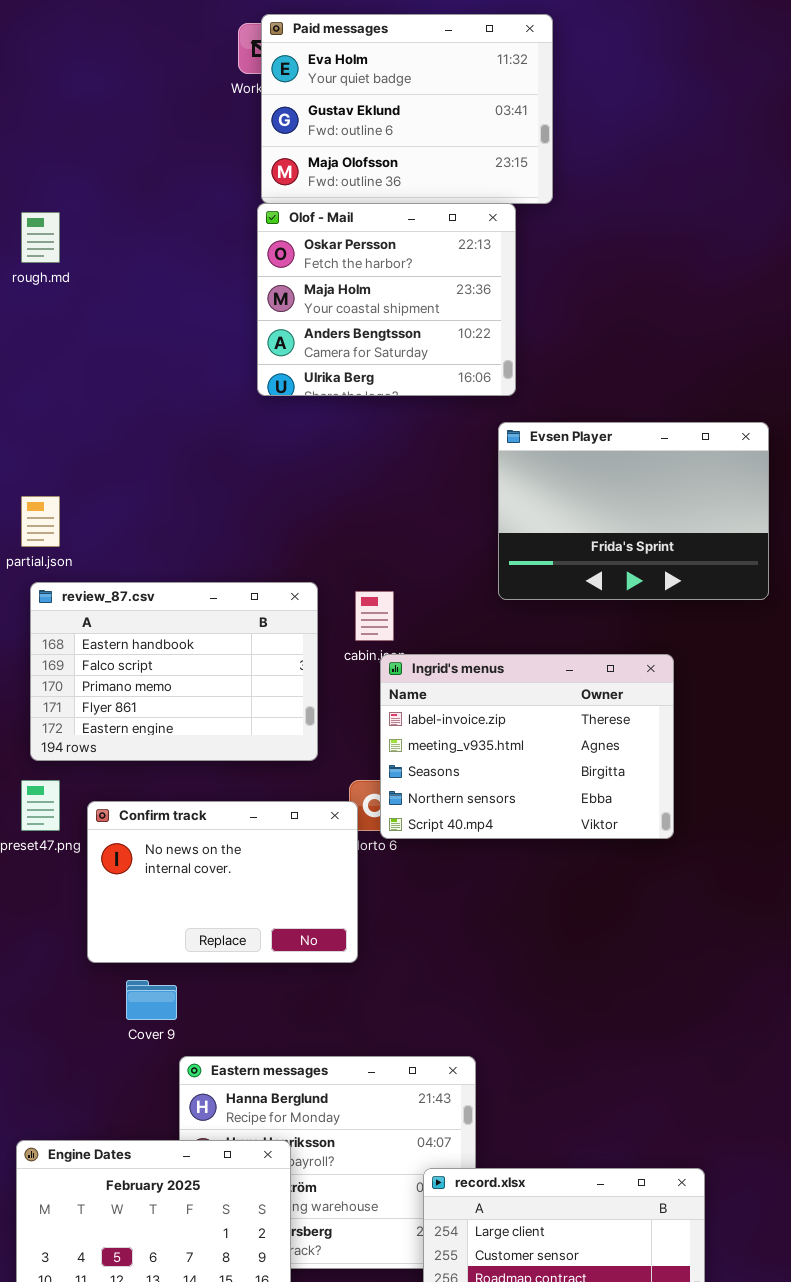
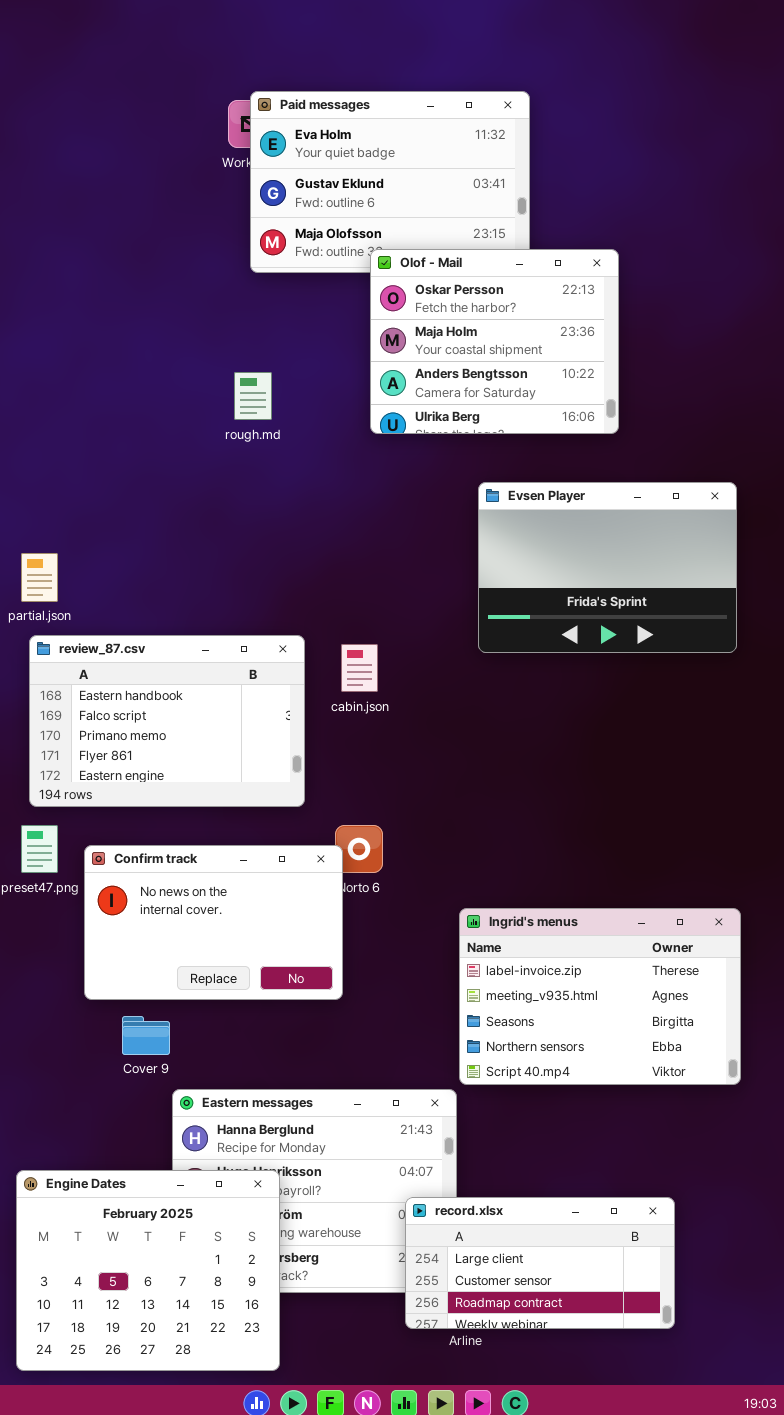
Olof - Mail: [257,203,516,396] -> [370,249,619,434], moved
rough.md: [21,212,60,263] -> [234,372,272,420], moved
Ingrid's menus: [380,654,674,839] -> [459,908,741,1085], moved

